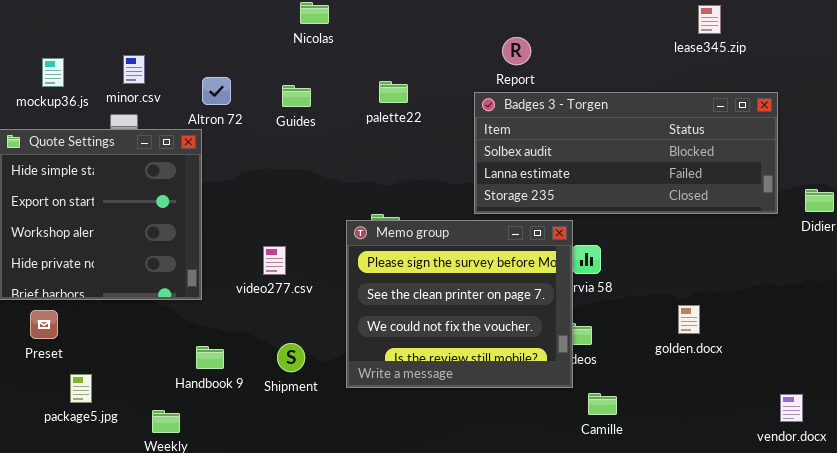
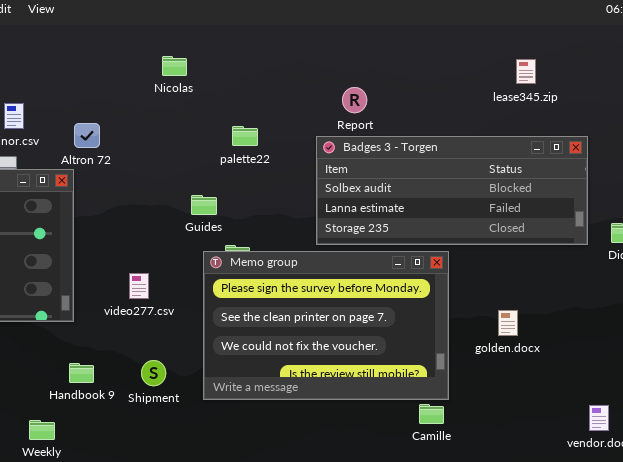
Guides: [282,85,311,107] -> [191,195,217,215], moved
Memo group: [346,220,573,388] -> [203,251,449,400], resized
golden.docx: [678,305,700,334] -> [498,310,518,336], moved

